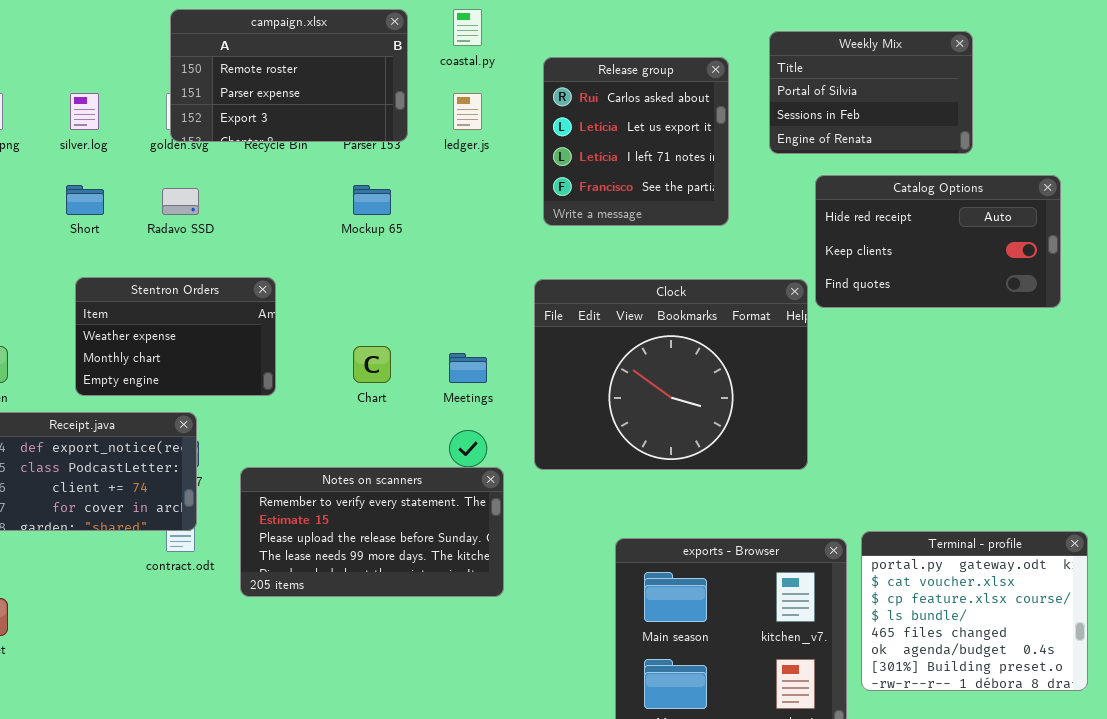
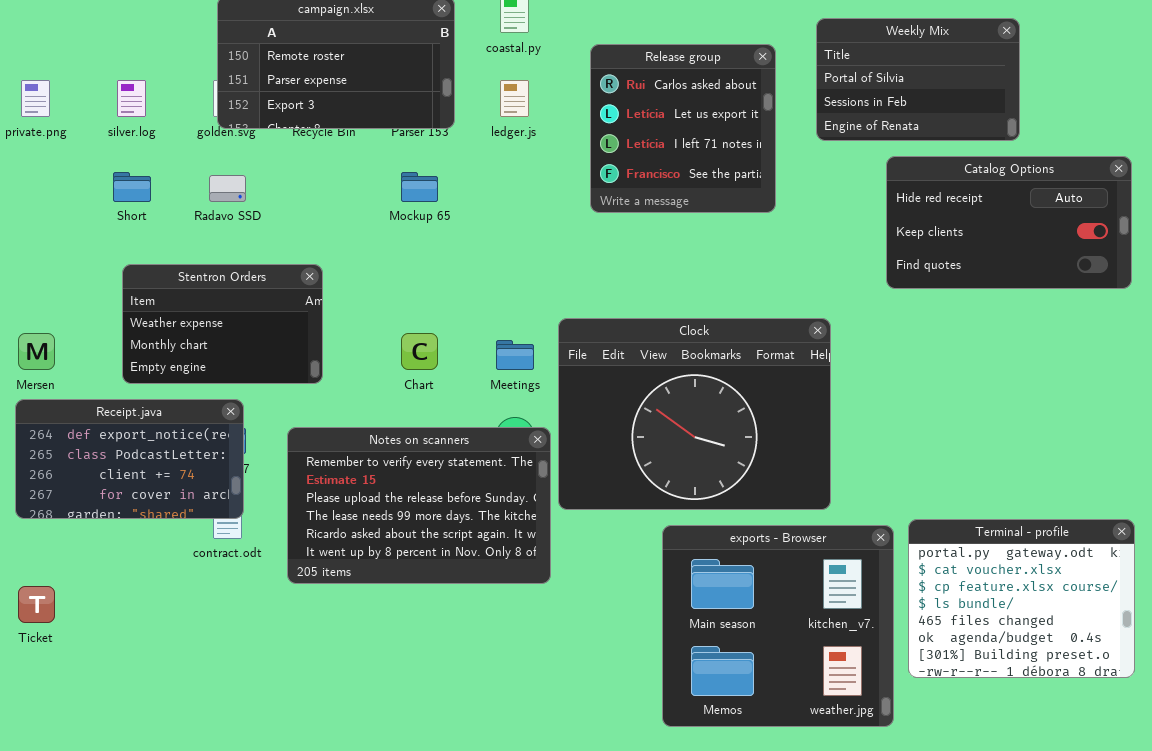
Catalog Options: [815,175,1061,308] -> [886,156,1132,289], moved
Clock: [534,279,808,470] -> [558,318,831,510], moved
Notes on scanners: [240,467,504,597] -> [287,427,551,584], resized

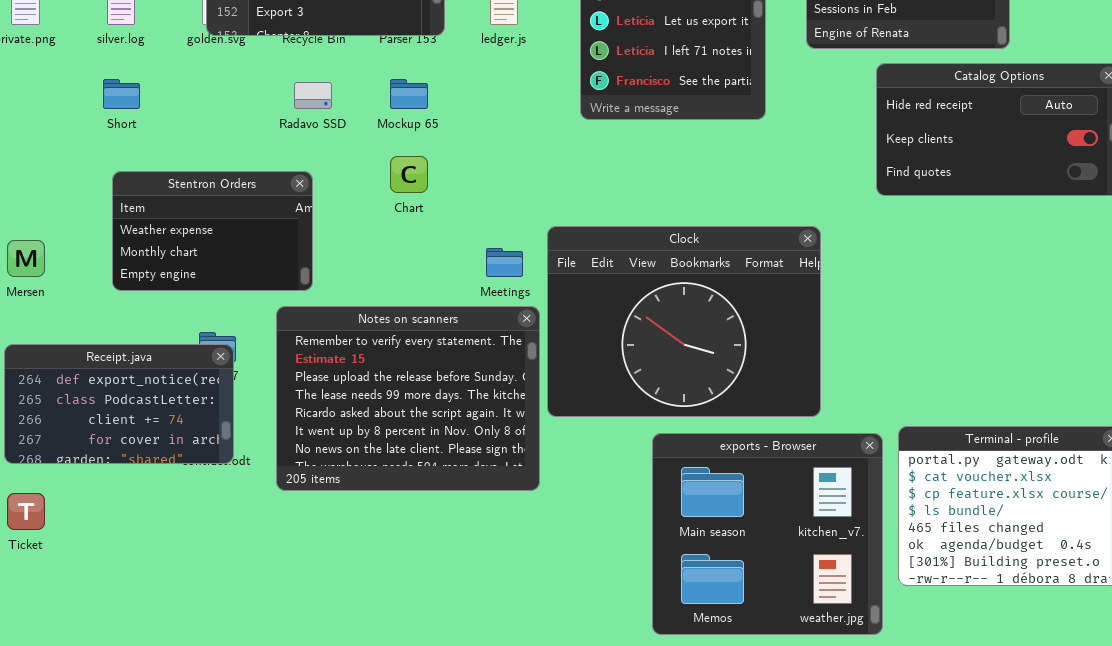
Radavo SSD: [209,175,246,202] -> [294,82,332,109], moved
Chart: [401,333,438,370] -> [390,156,428,193], moved
Receipt.java: [15,399,244,519] -> [4,344,234,464], moved
Notes on scanners: [287,427,551,584] -> [276,306,540,491], resized

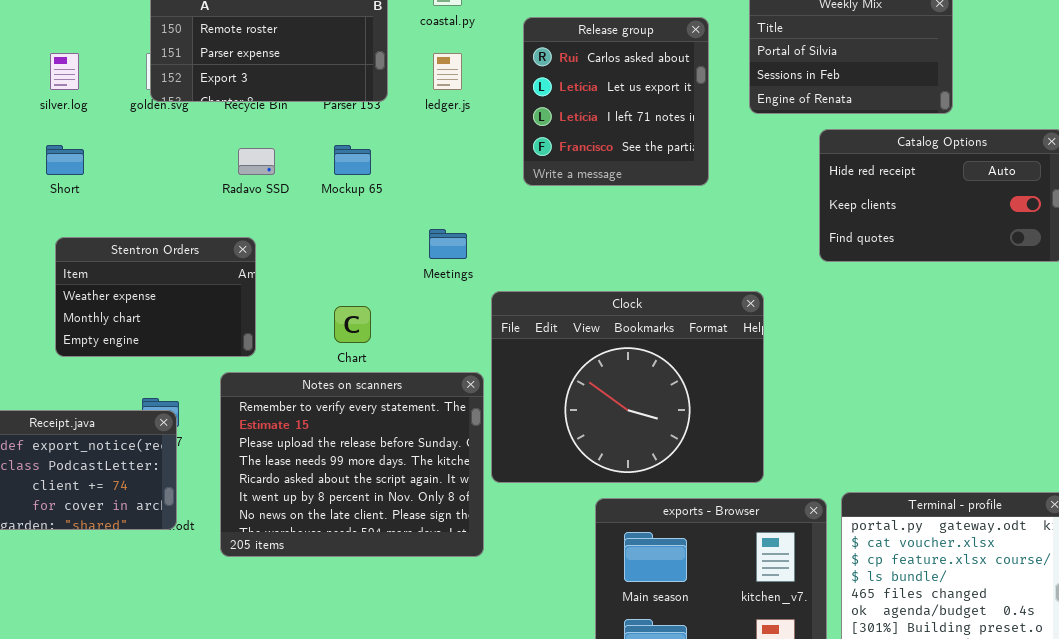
Chart: [390,156,428,193] -> [334,306,371,343], moved
Meetings: [486,248,523,277] -> [429,229,467,259], moved

